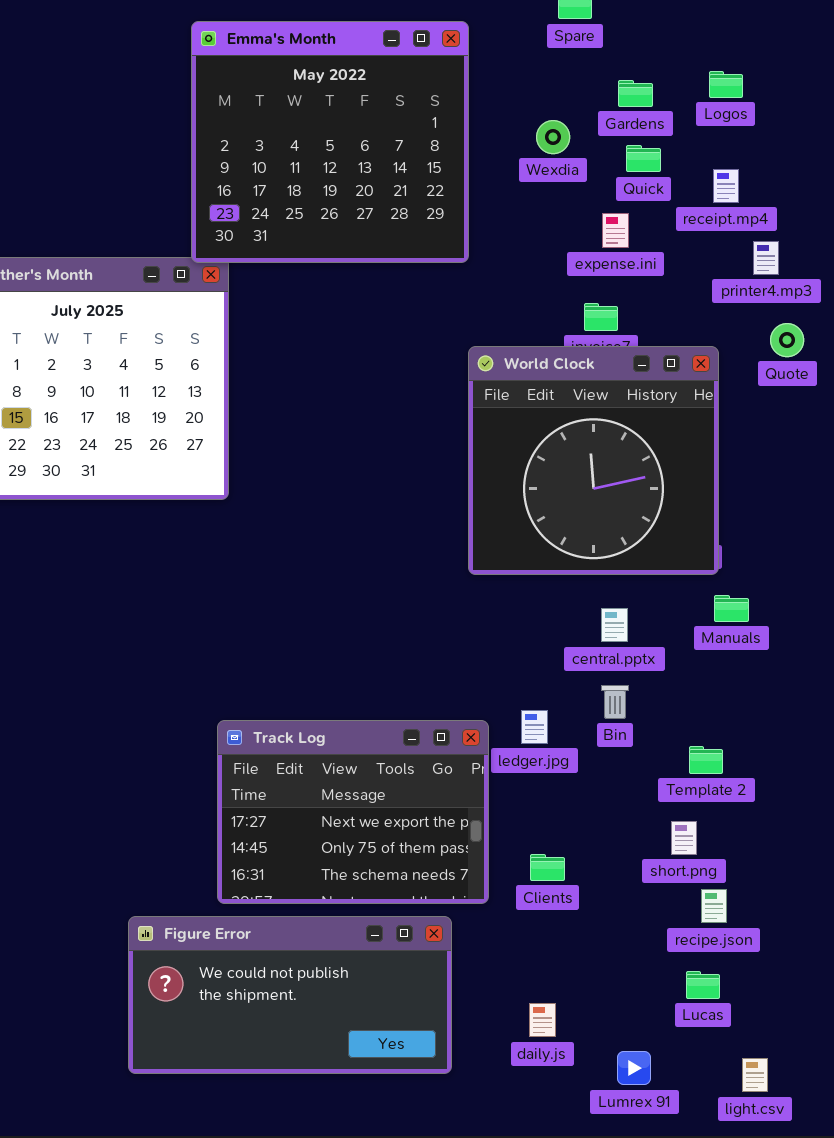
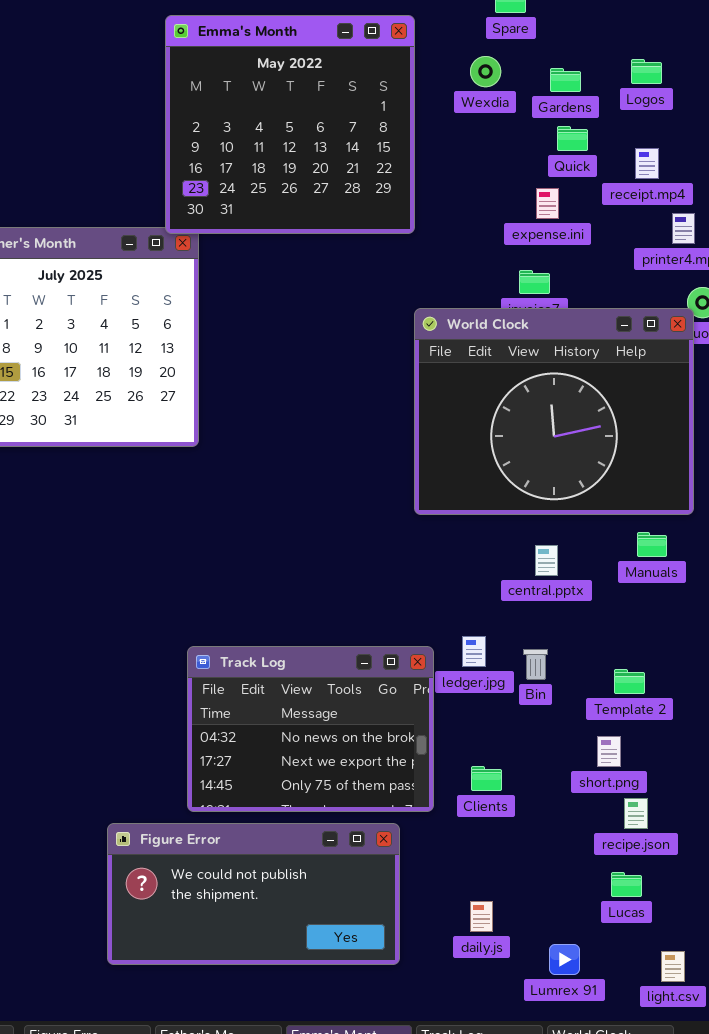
Wexdia: [536,120,570,154] -> [470,56,501,87], moved
World Clock: [468,346,719,575] -> [414,308,694,515], resized
Bin: [601,685,629,719] -> [523,649,548,680], moved
Track Log: [217,720,489,904] -> [187,646,434,812], scrolled up 1 row

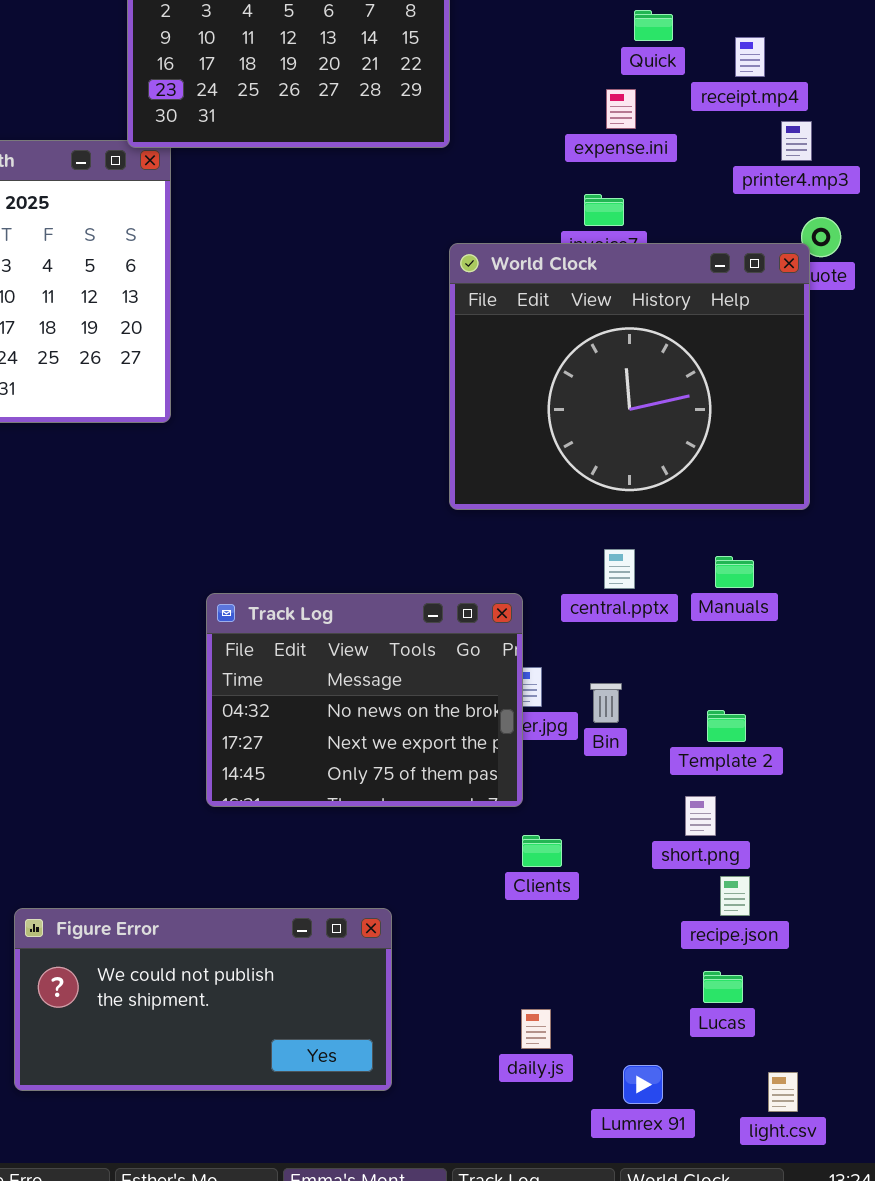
Manuals: [637,532,667,557] -> [715,556,754,588], moved
Track Log: [187,646,434,812] -> [206,593,523,807], moved
Figure Error: [107,823,400,965] -> [14,908,392,1091], moved

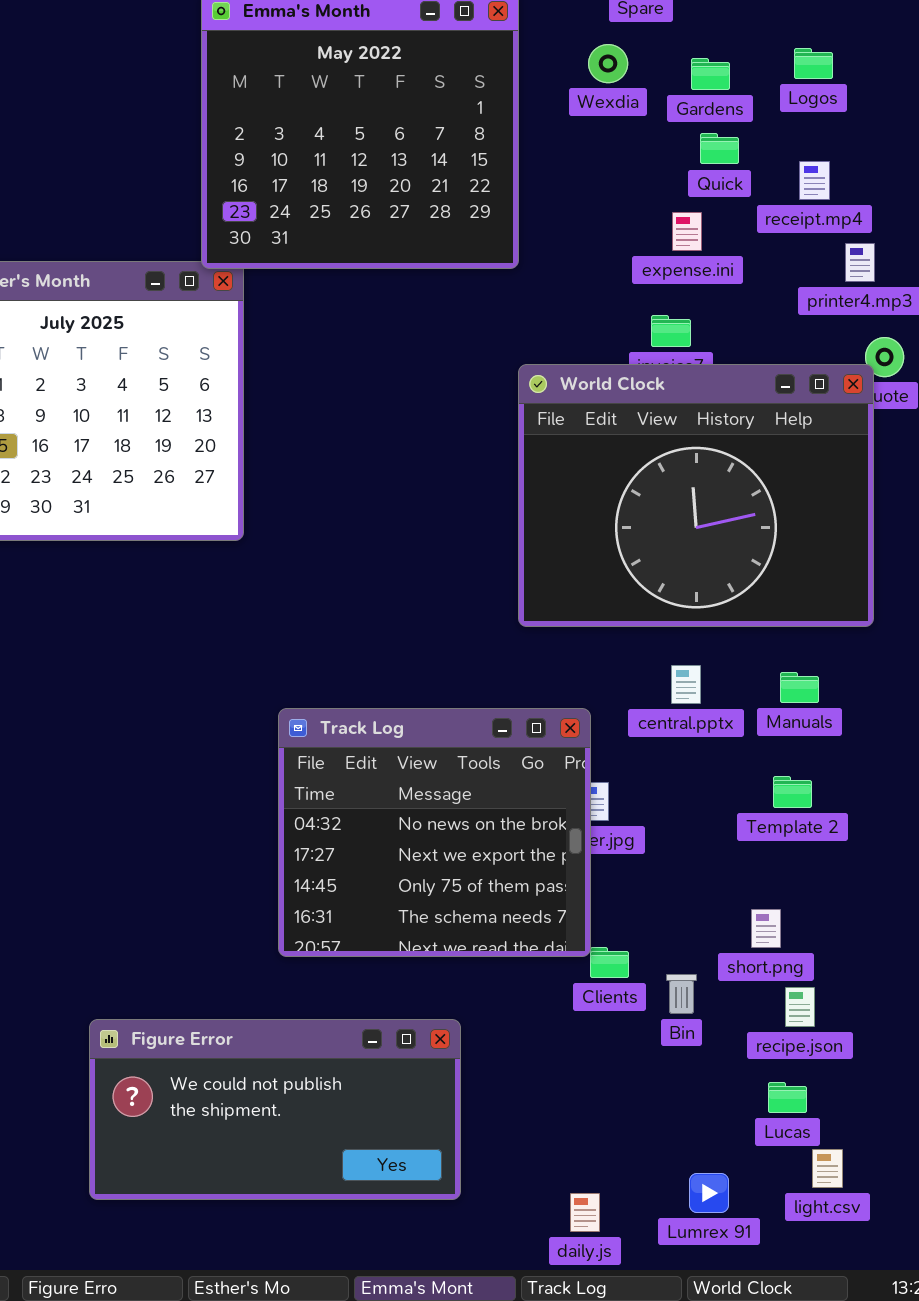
Track Log: [206,593,523,807] -> [278,708,591,957], resized
Bin: [590,683,622,723] -> [666,974,697,1014], moved
Template 2: [707,710,746,742] -> [773,776,812,808], moved
daily.js: [521,1009,551,1049] -> [570,1193,600,1232], moved
light.csv: [768,1072,798,1112] -> [812,1149,843,1188], moved

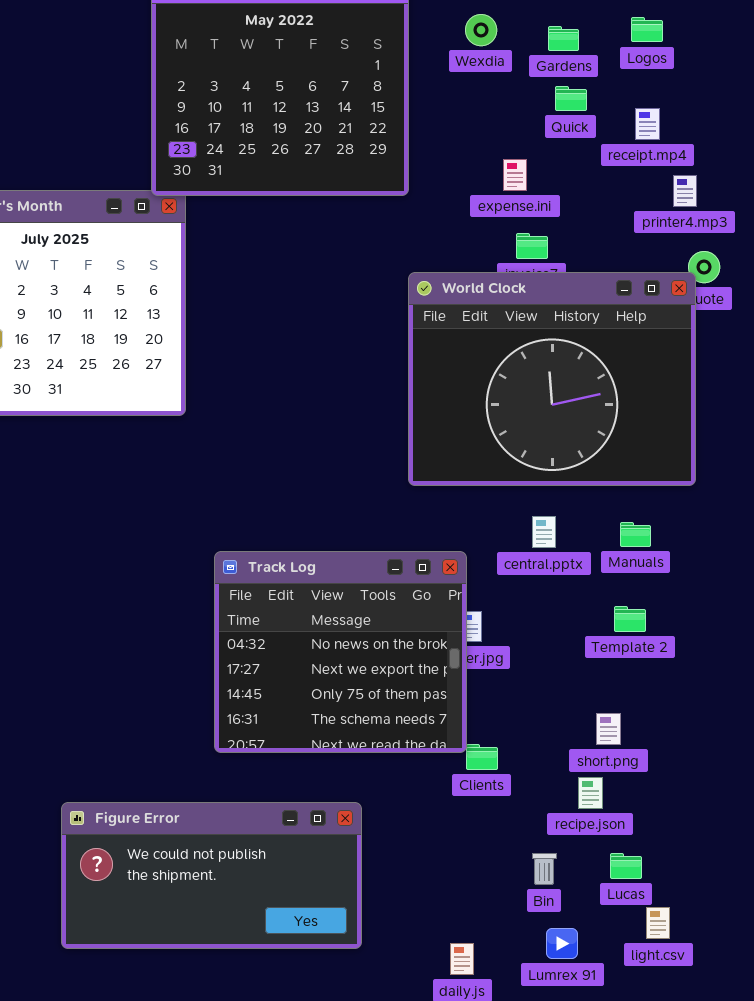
expense.ini: [672,212,702,251] -> [503,159,527,191], moved
Bin: [666,974,697,1014] -> [532,853,557,885], moved
recipe.json: [785,987,815,1027] -> [578,777,603,809], moved

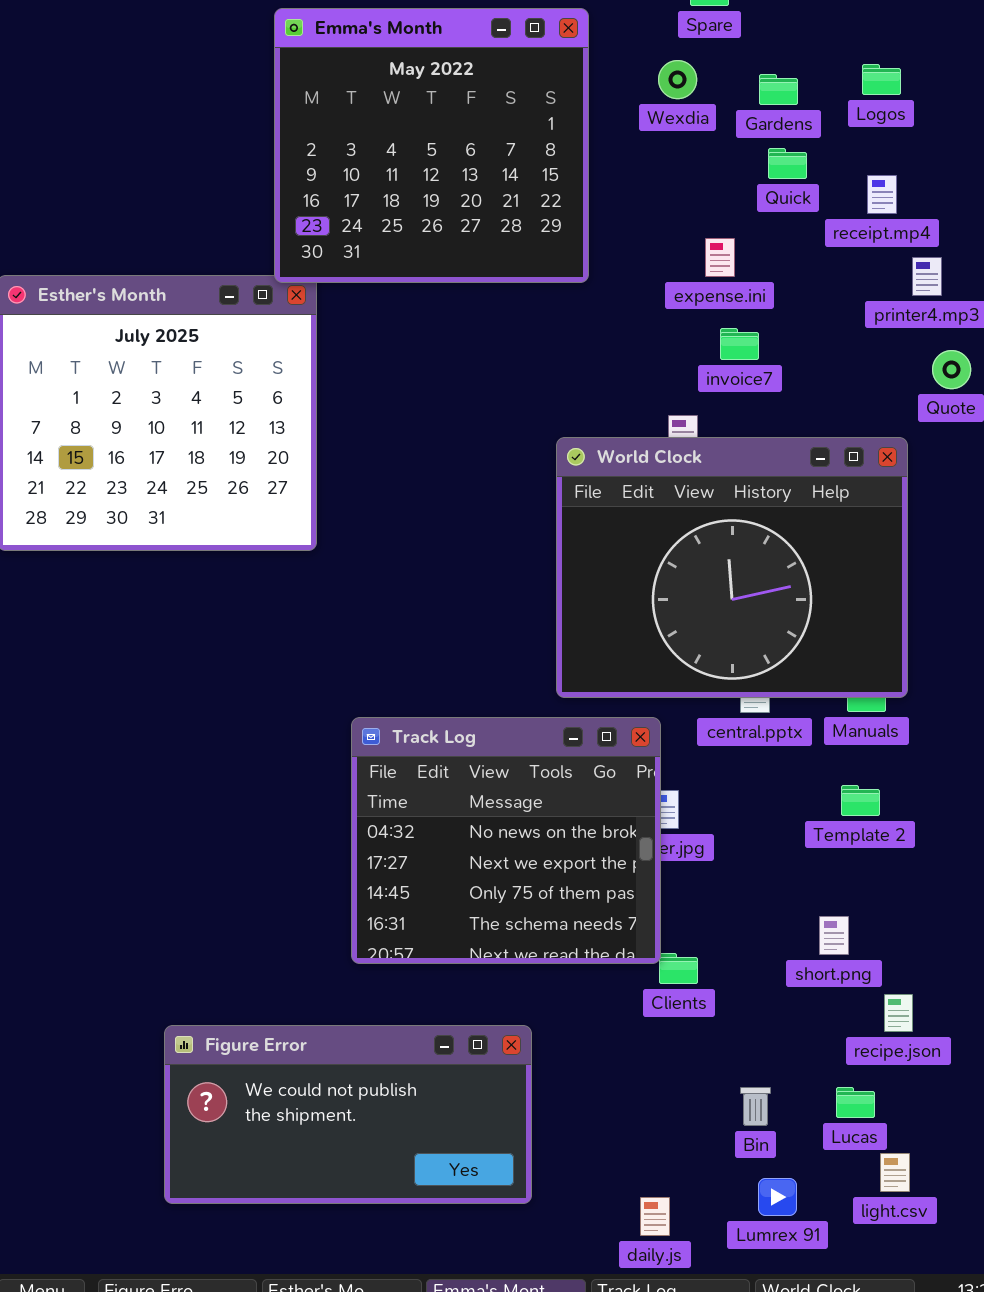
World Clock: [408,272,696,486] -> [556,437,908,698], moved
recipe.json: [578,777,603,809] -> [884,994,913,1032], moved

